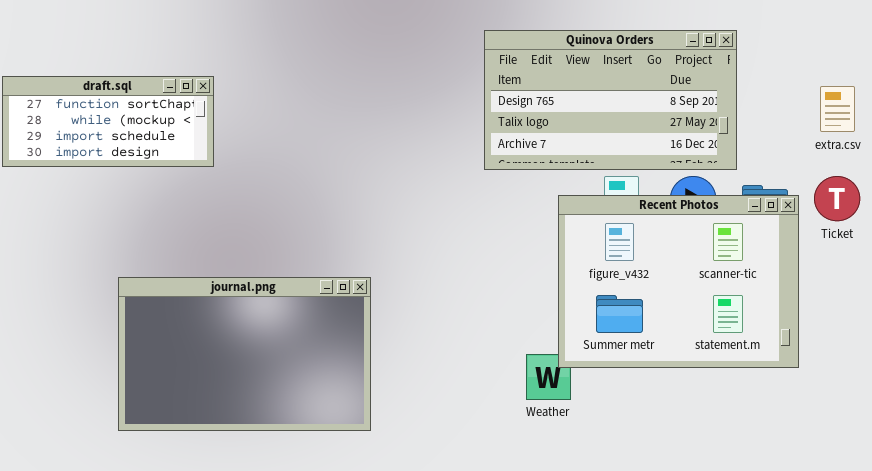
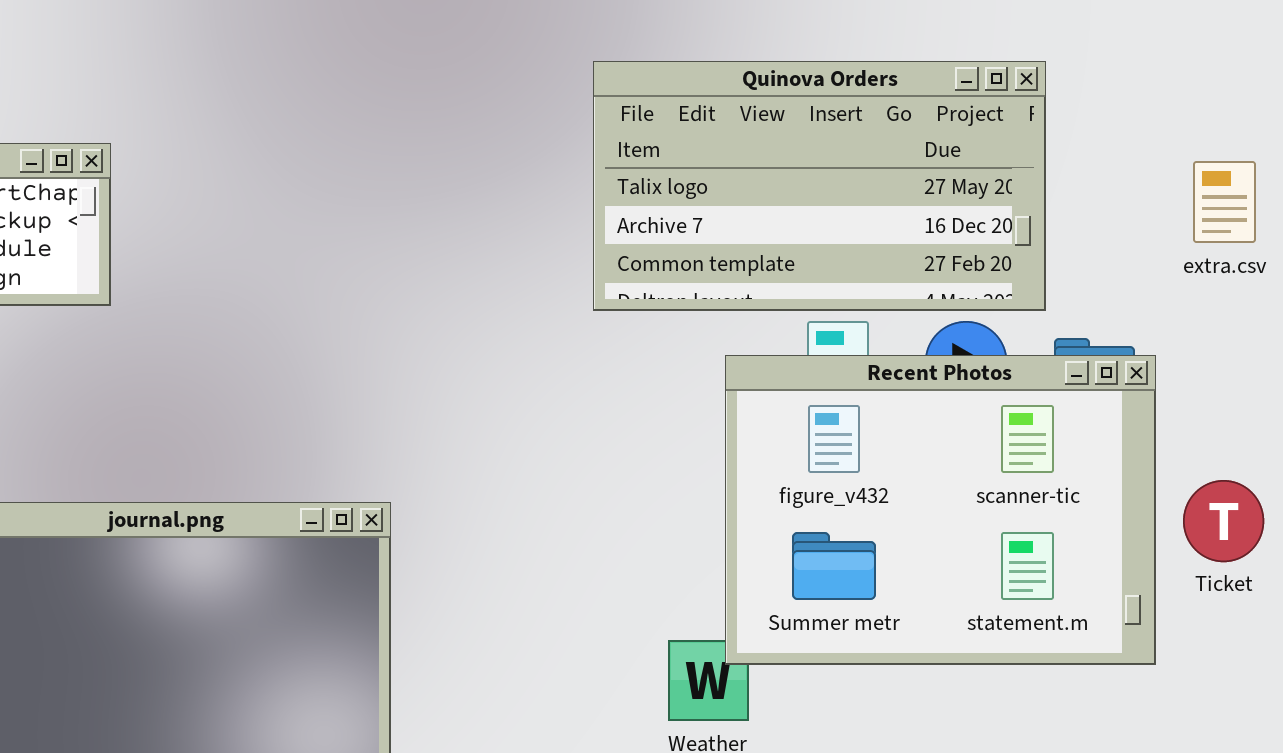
Quinova Orders: [484,30,737,170] -> [593,61,1046,311], scrolled down 1 row
Ticket: [814,176,860,221] -> [1183,480,1264,562], moved

